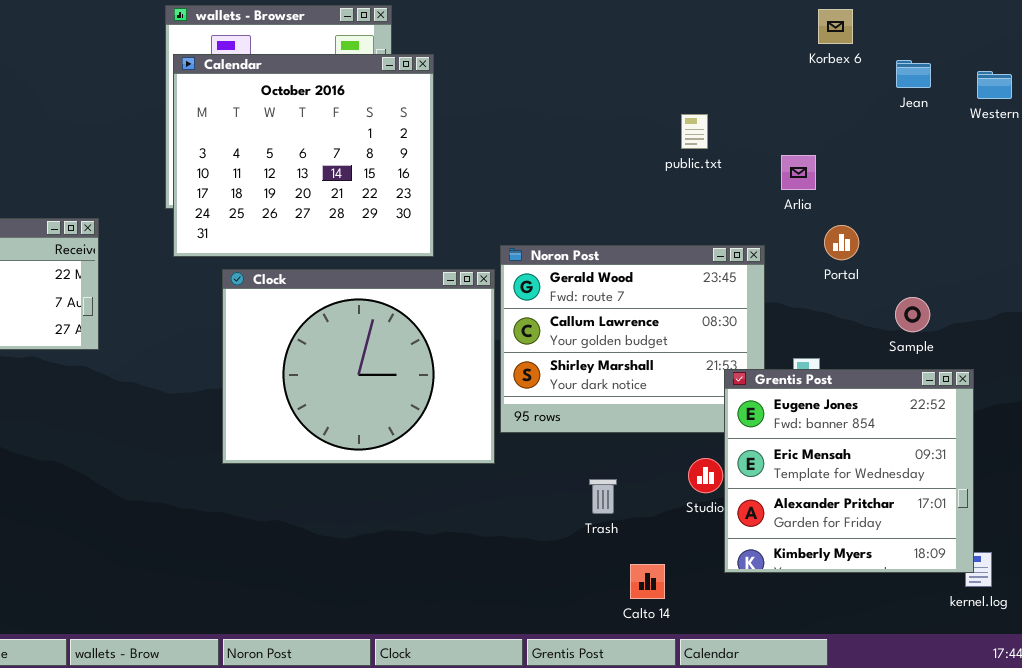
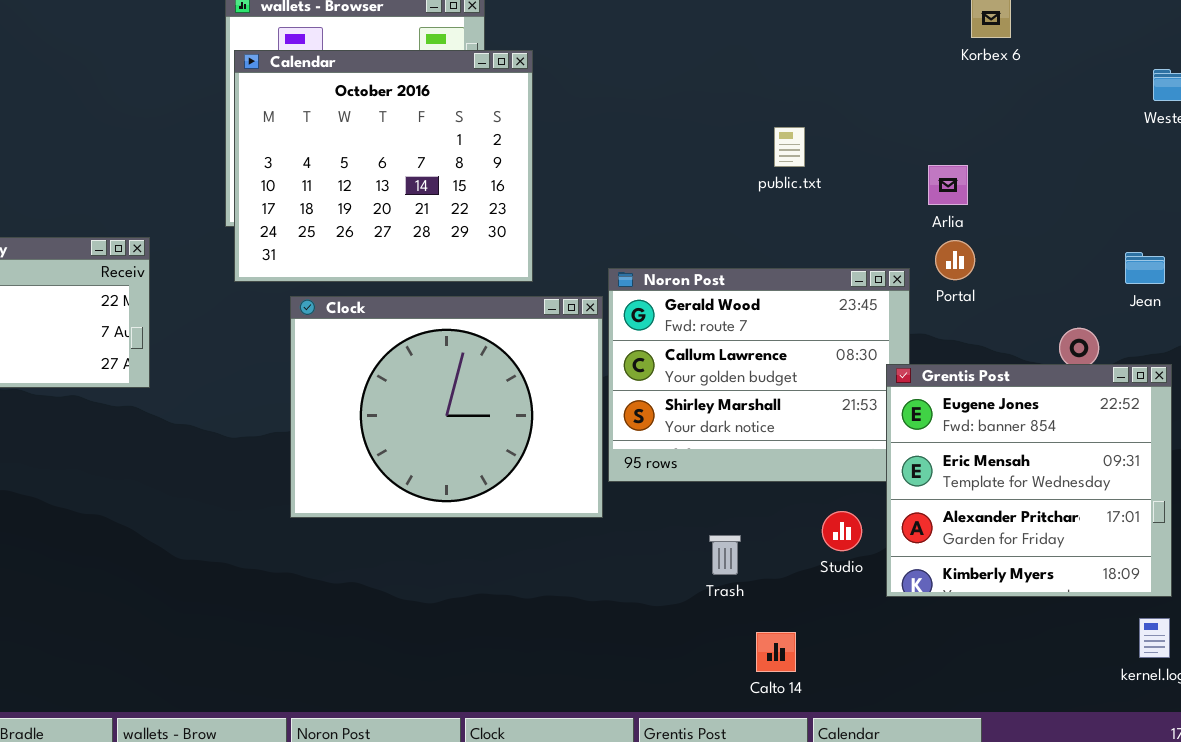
Jean: [896,60,931,88] -> [1125,252,1165,284], moved
public.txt: [681,114,708,149] -> [774,127,805,167], moved
Portal: [824,225,859,260] -> [935,240,975,280], moved
Grentis Post: [724,369,974,573] -> [886,364,1172,597], moved

